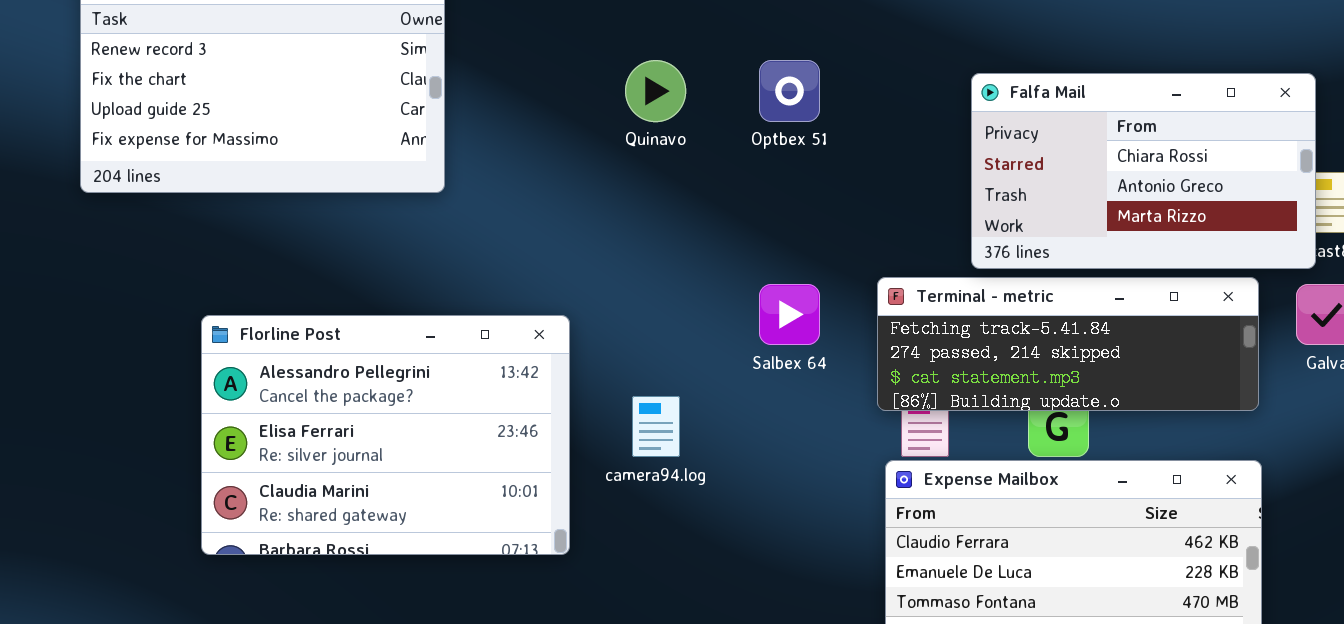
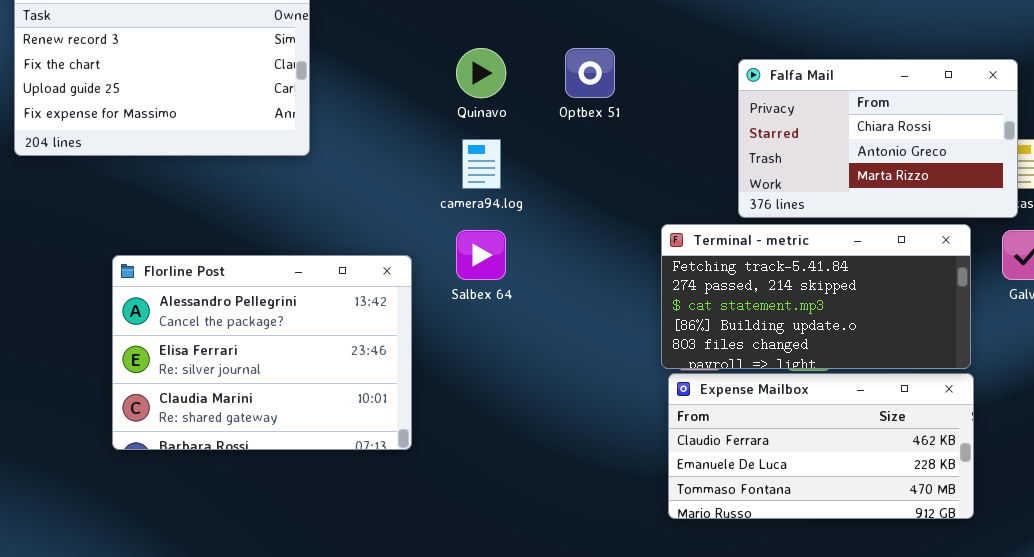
Terminal - metric: [877,277,1259,411] -> [661,224,971,369], resized
Salbex 64: [759,284,820,345] -> [456,230,506,280], moved
camera94.log: [632,396,680,457] -> [462,139,501,189], moved

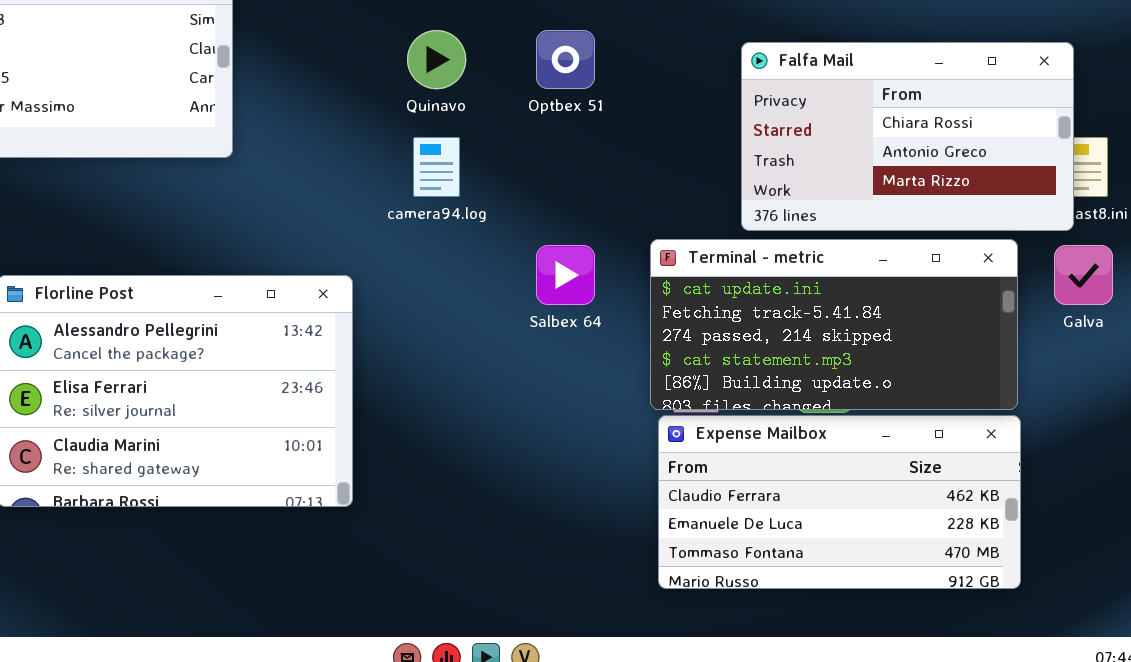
Terminal - metric: [661,224,971,369] -> [650,239,1018,410], scrolled up 1 row
Salbex 64: [456,230,506,280] -> [536,245,595,305], moved

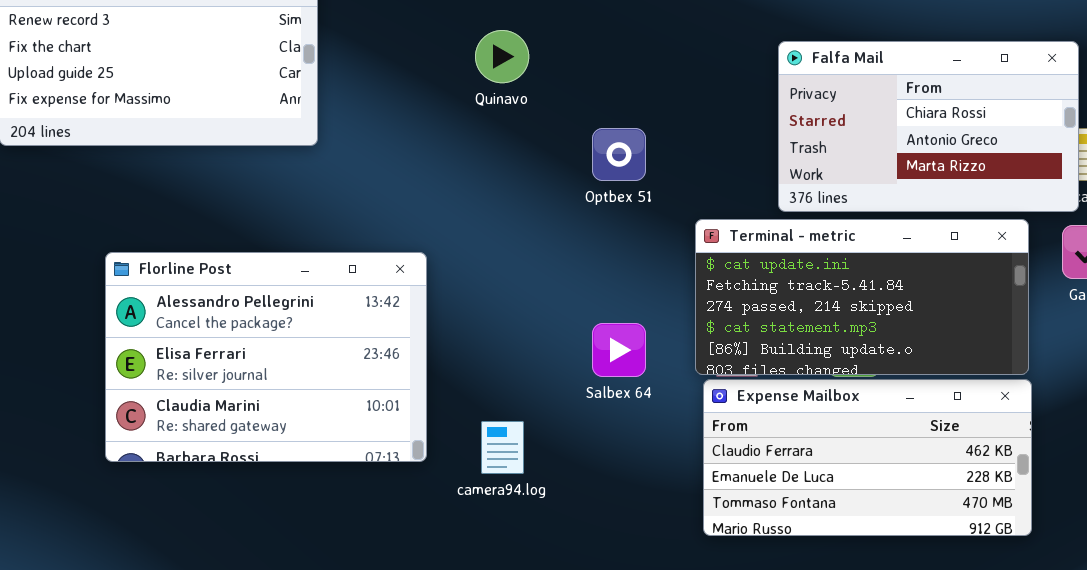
Optbex 51: [536,30,595,89] -> [592,128,646,181], moved
camera94.log: [413,137,460,197] -> [481,421,524,474], moved
Salbex 64: [536,245,595,305] -> [592,323,646,377], moved

